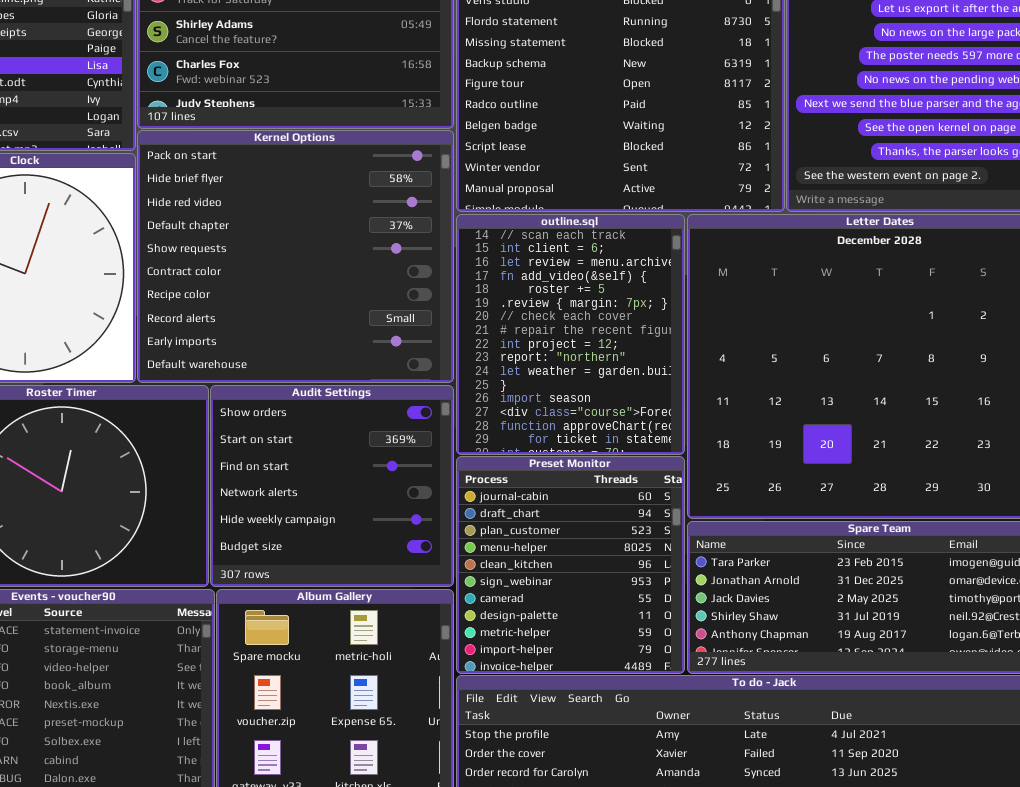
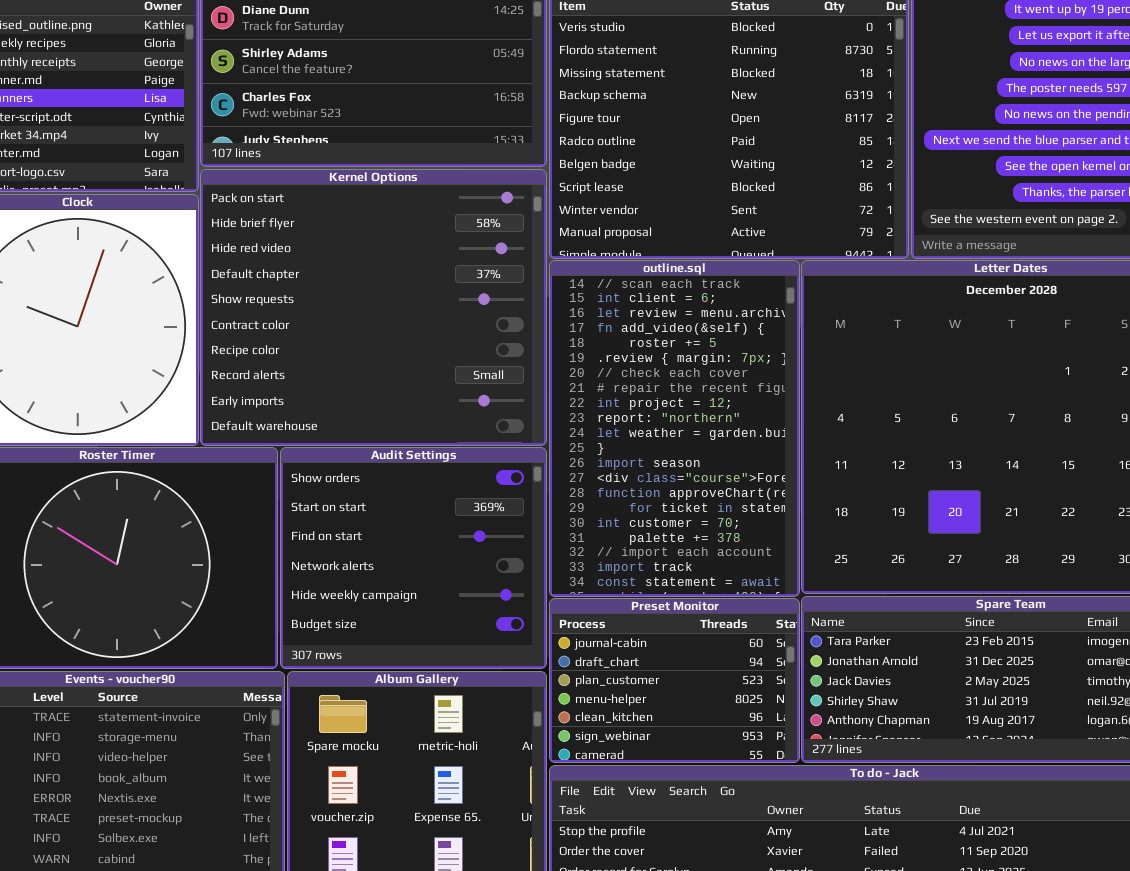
outline.sql: [456,214,685,455] -> [549,260,800,597], resized
Preset Monitor: [456,456,685,674] -> [549,598,800,763], resized

